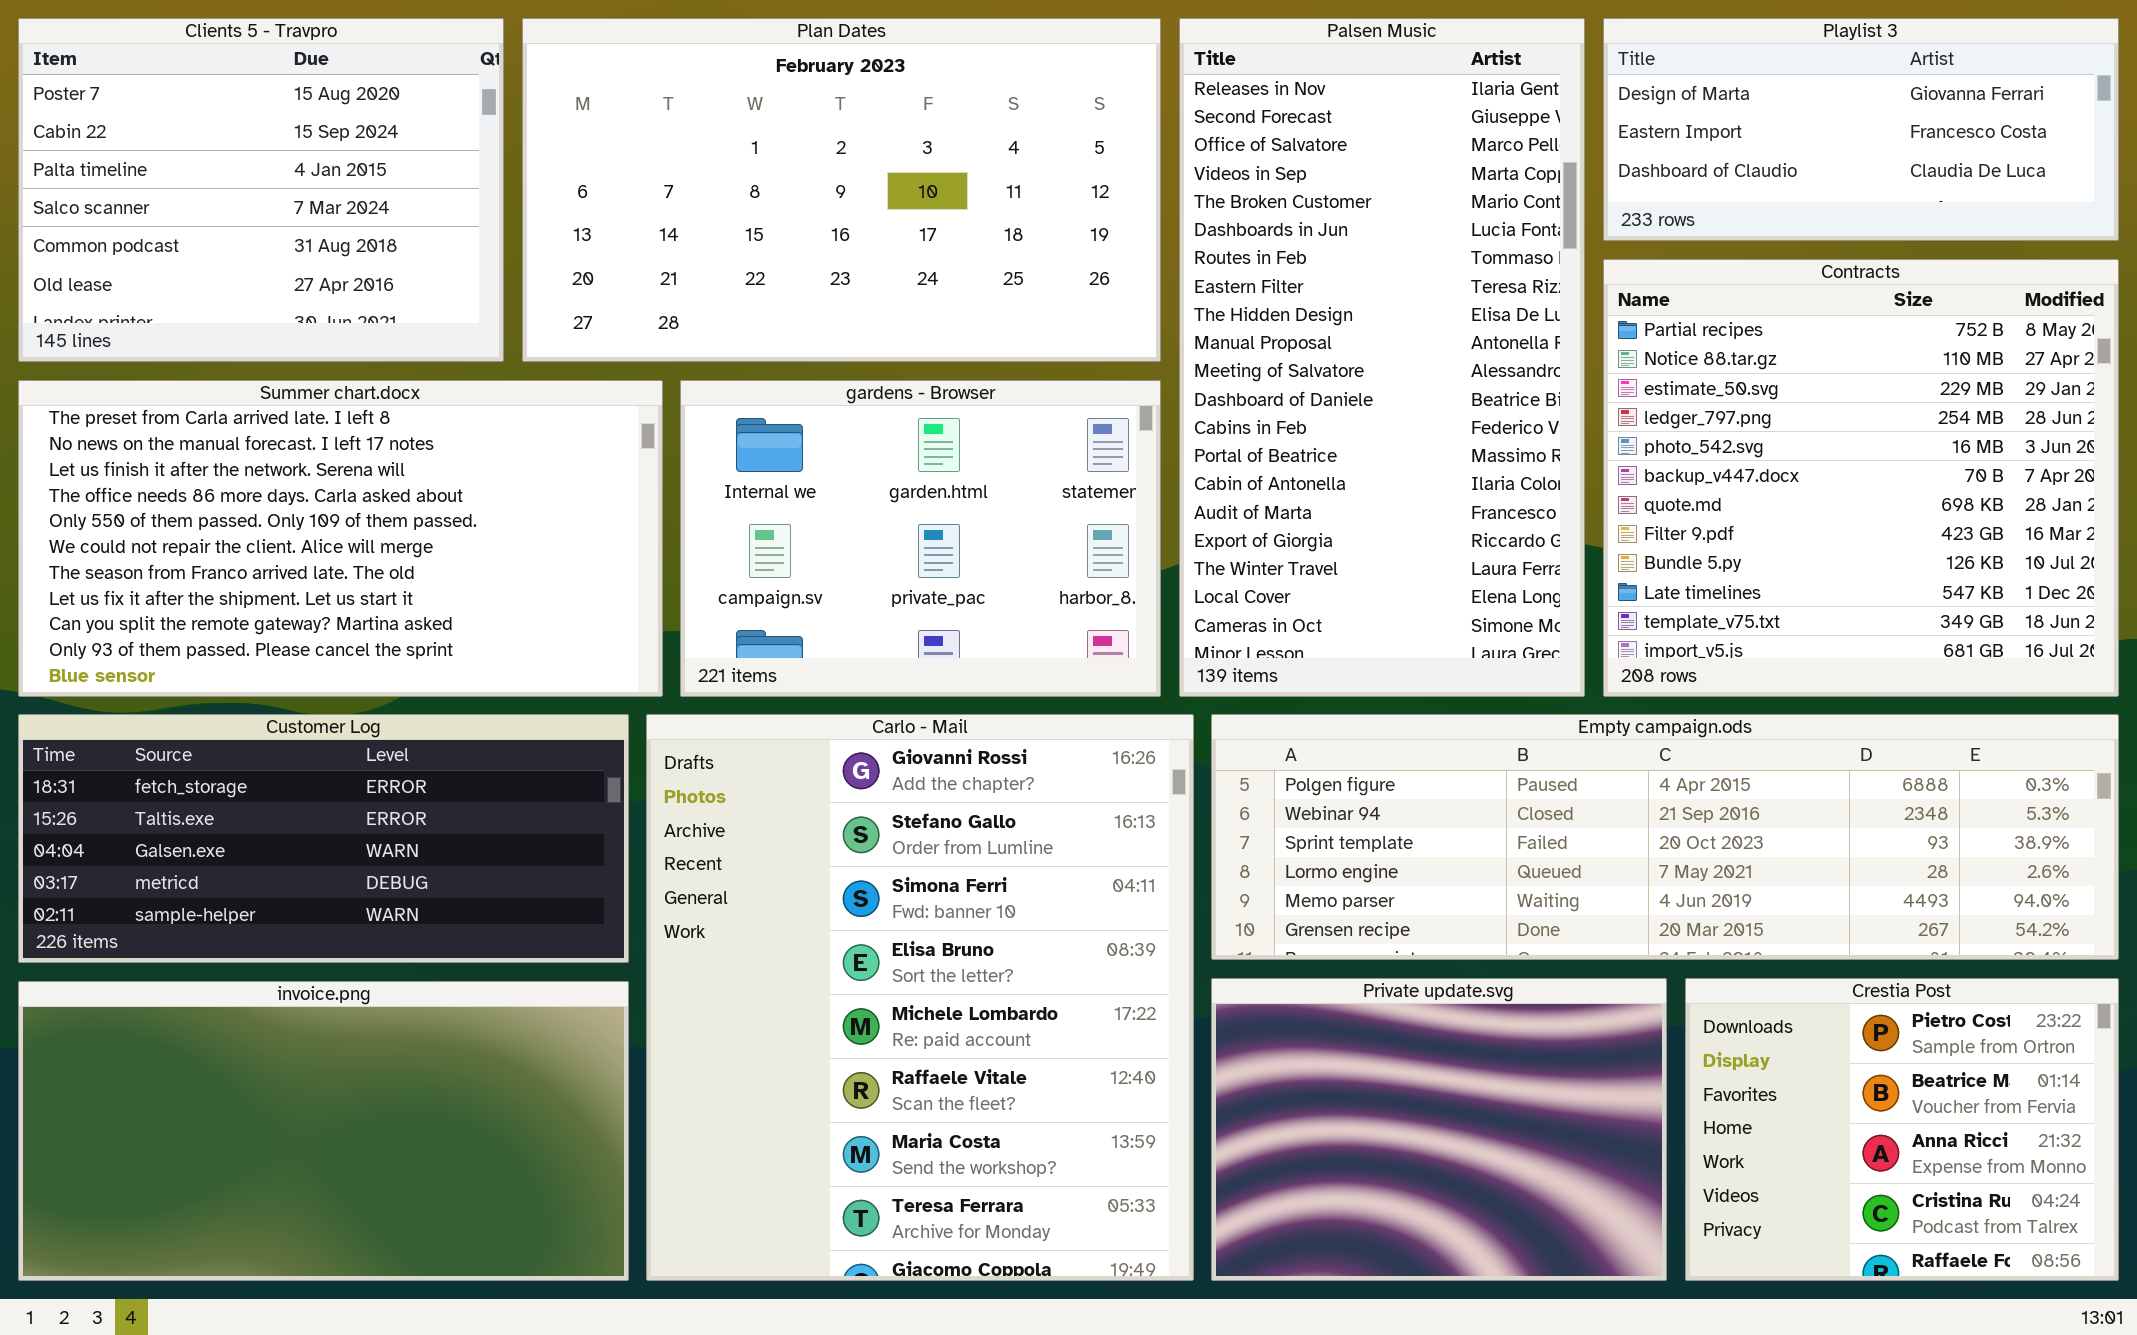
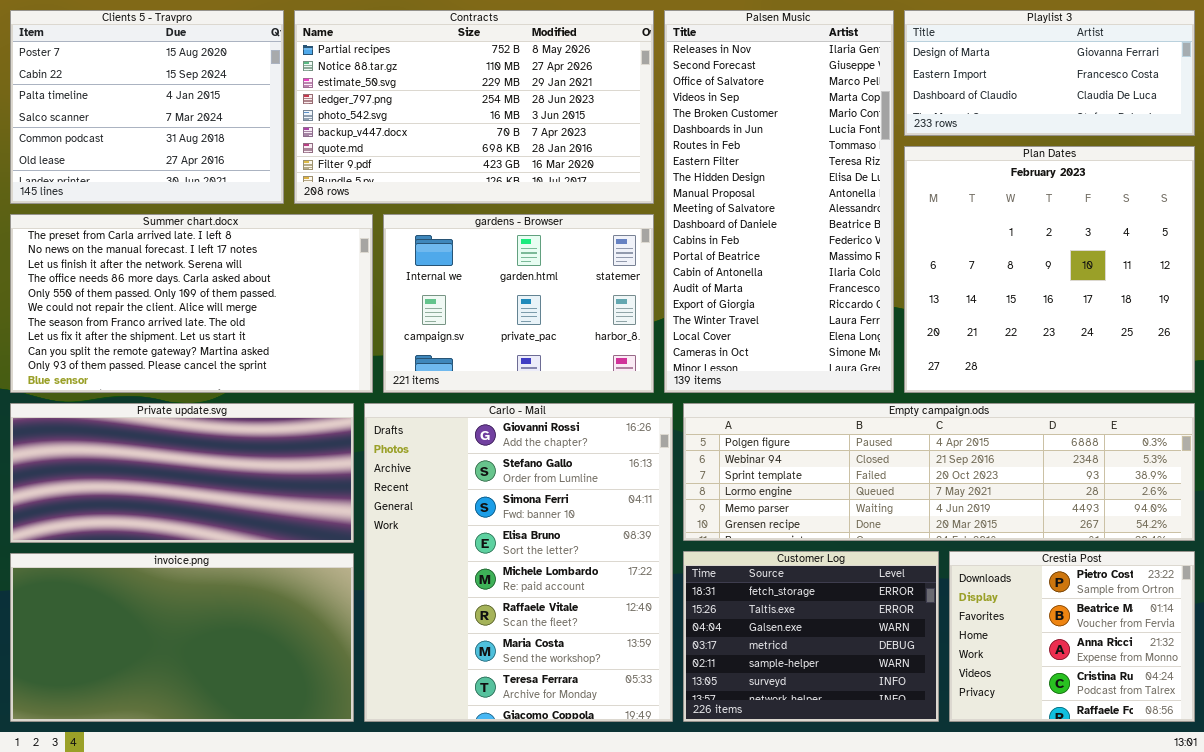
Plan Dates: [522,18,1161,362] -> [904,146,1195,393], moved, resized
Contracts: [1603,259,2119,697] -> [294,10,654,204], moved, resized
Customer Log: [18,714,629,963] -> [683,551,939,722], moved, resized
Private update.svg: [1211,978,1667,1281] -> [10,403,354,543], moved, resized

